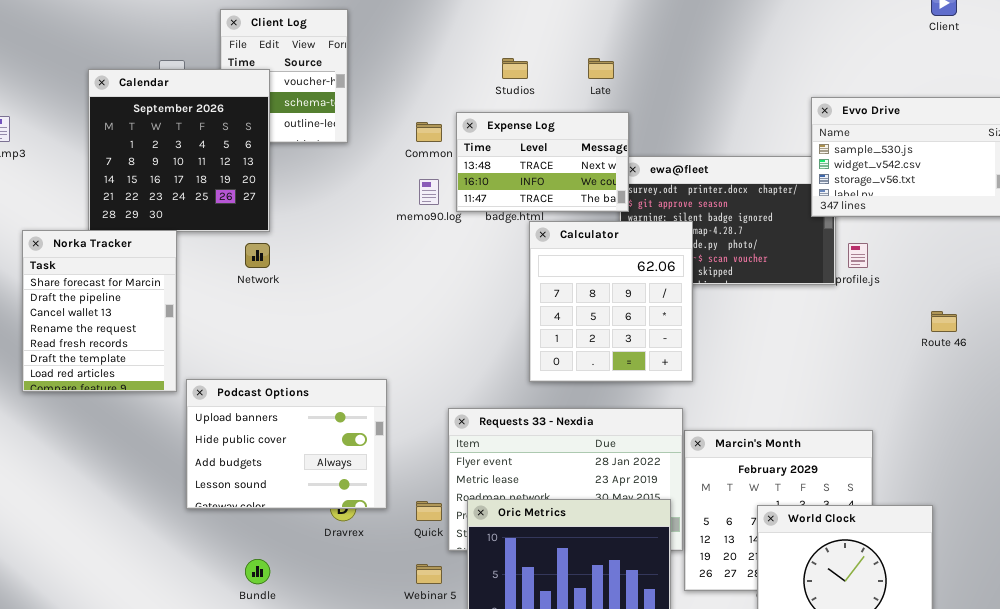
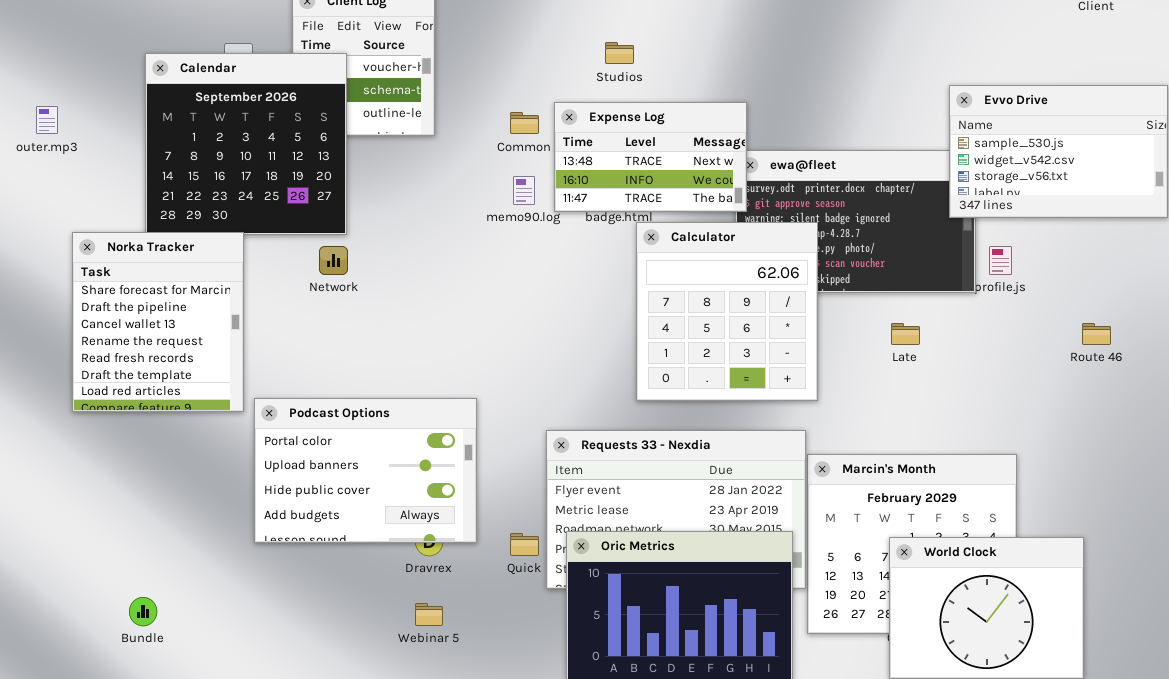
Late: [588,58,614,79] -> [891,323,920,345], moved
Podcast Options: [186,379,387,509] -> [254,398,477,543], scrolled up 1 row
Bundle: [245,559,270,584] -> [129,597,157,626], moved
Webinar 5: [416,564,442,584] -> [415,603,443,626], moved

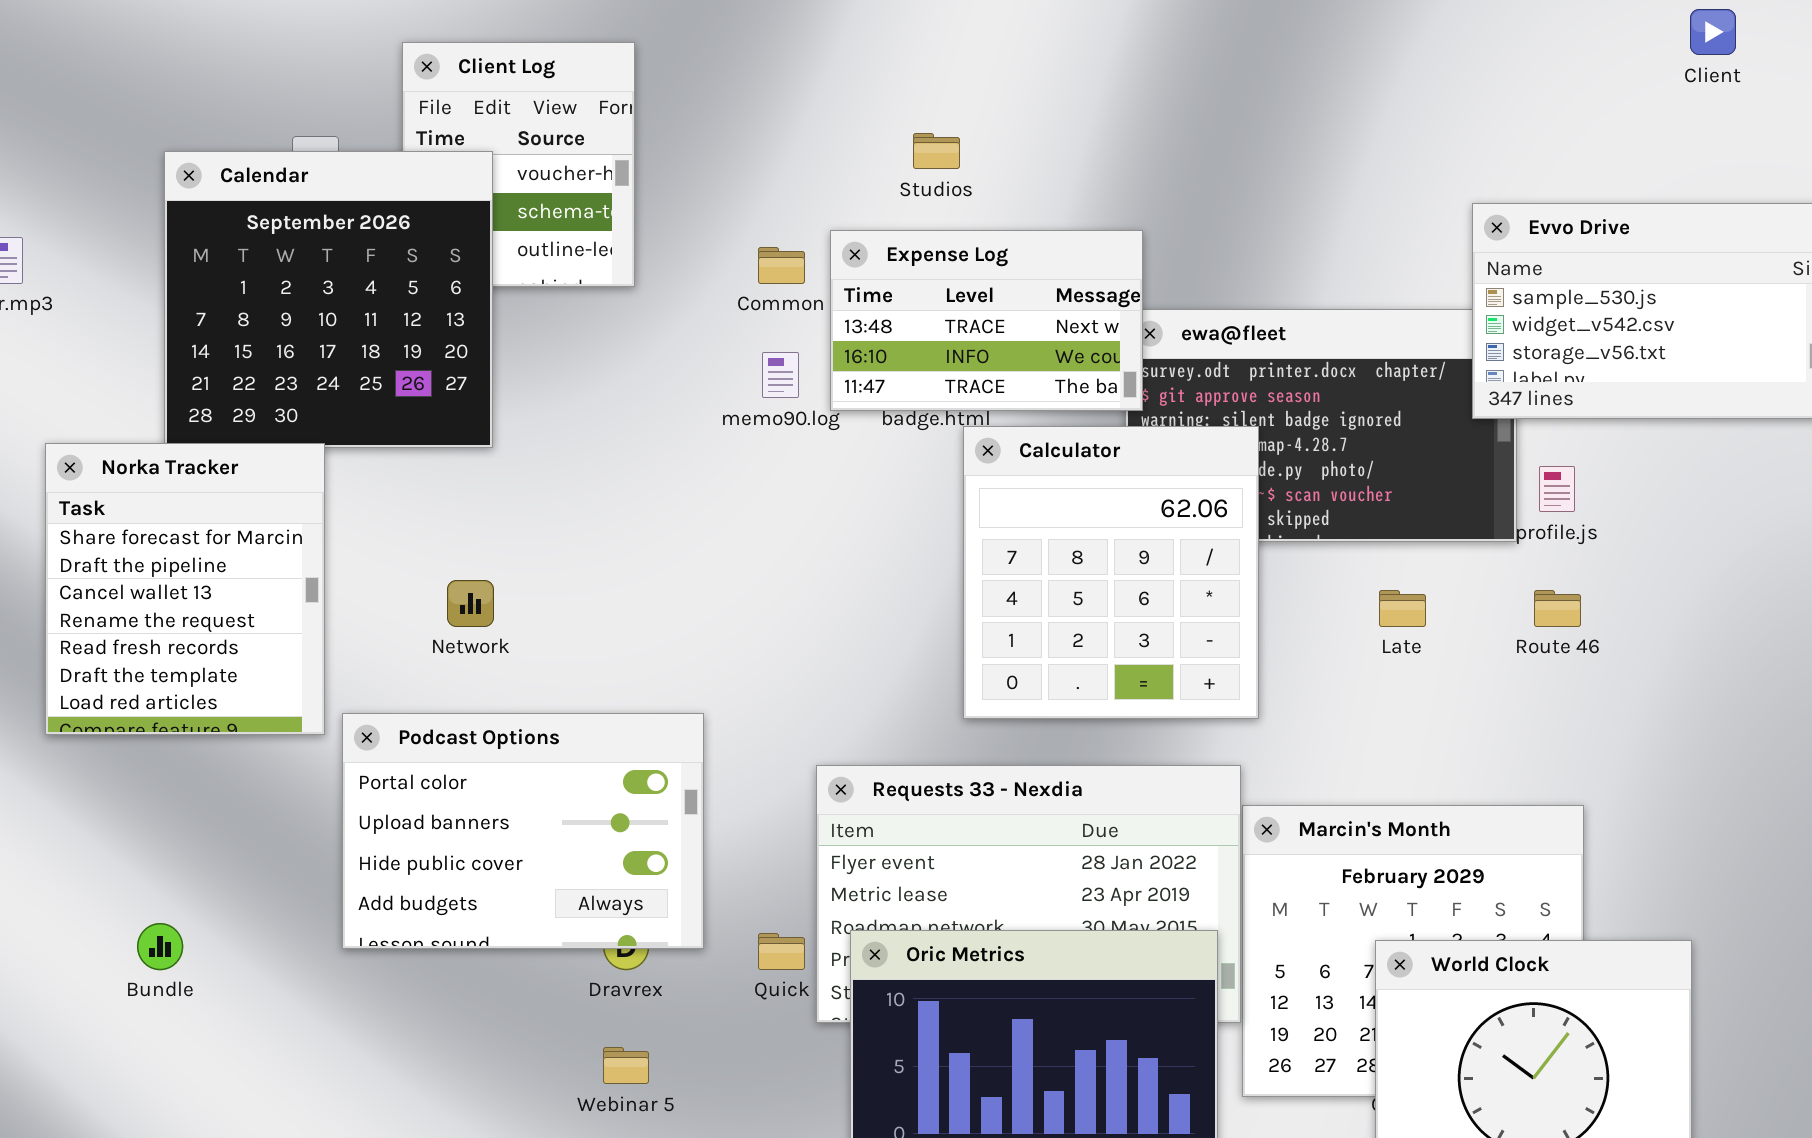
Network: [319,246,348,275] -> [447,580,494,627], moved
Route 46: [1082,323,1111,345] -> [1534,590,1581,627], moved
Bundle: [129,597,157,626] -> [137,923,183,970], moved

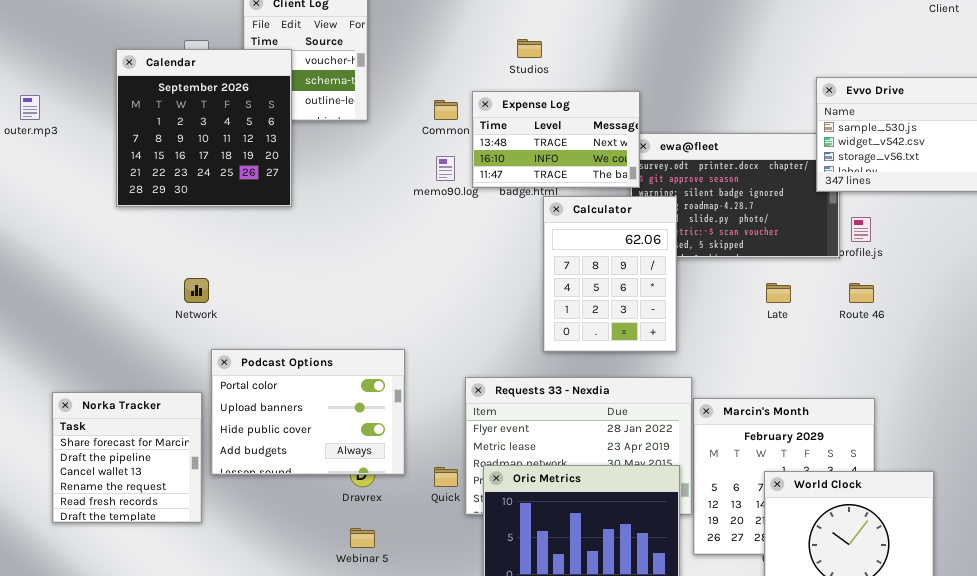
Calculator: [963,426,1259,719] -> [543,196,677,352], resized
Norka Tracker: [45,443,325,735] -> [52,392,202,523], moved, resized
Network: [447,580,494,627] -> [184,278,209,303], moved

